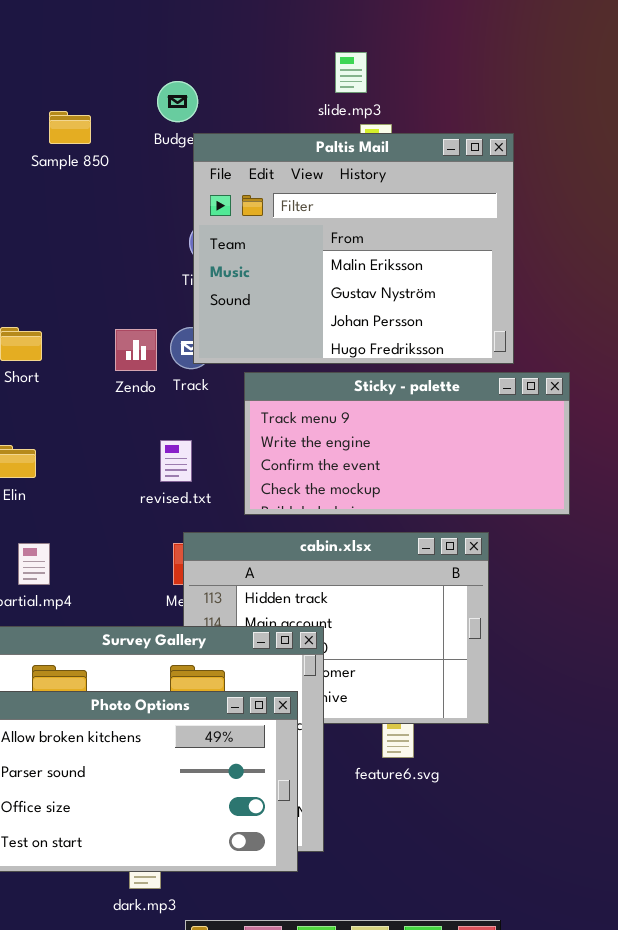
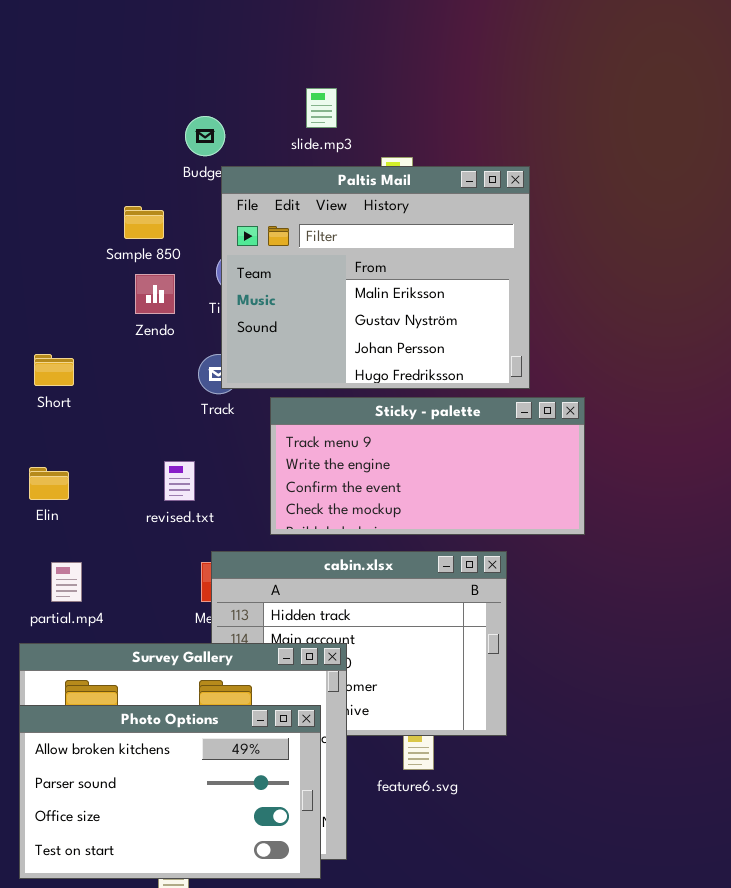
slide.mp3: [335,52,367,93] -> [306,88,337,128], moved
Sample 850: [49,111,91,144] -> [124,206,164,239], moved
Zendo: [115,329,157,371] -> [135,274,175,314], moved
revised.txt: [160,440,192,482] -> [164,461,195,501], moved

